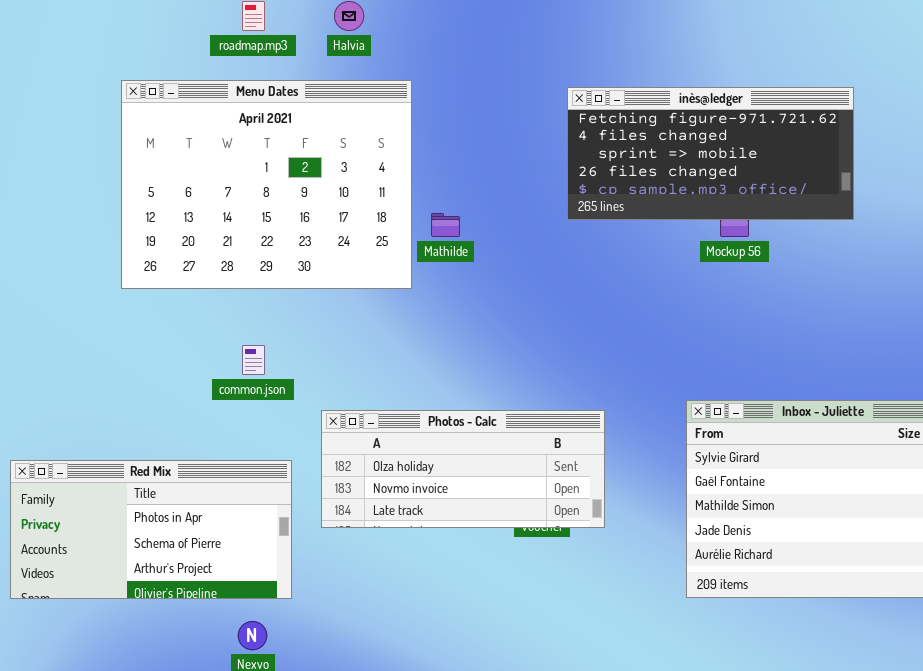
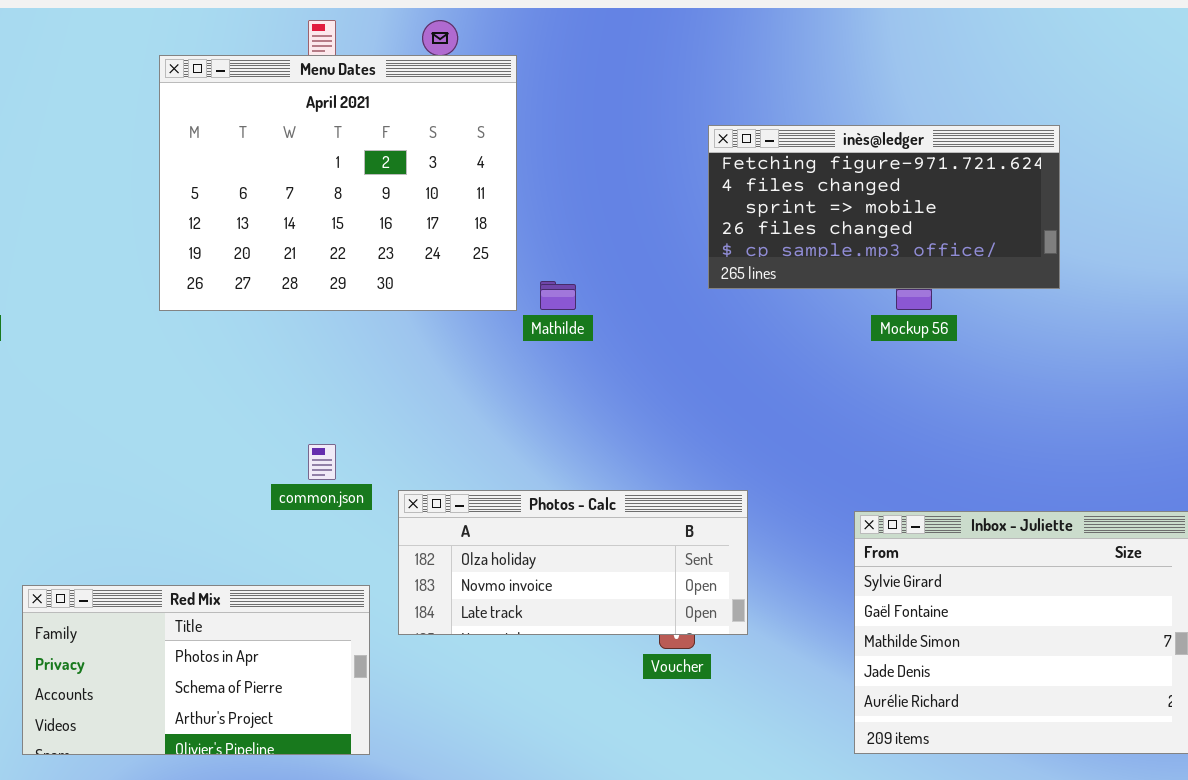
Menu Dates: [121,80,412,289] -> [159,55,517,311], moved
Photos - Calc: [321,410,605,528] -> [398,490,748,635], moved

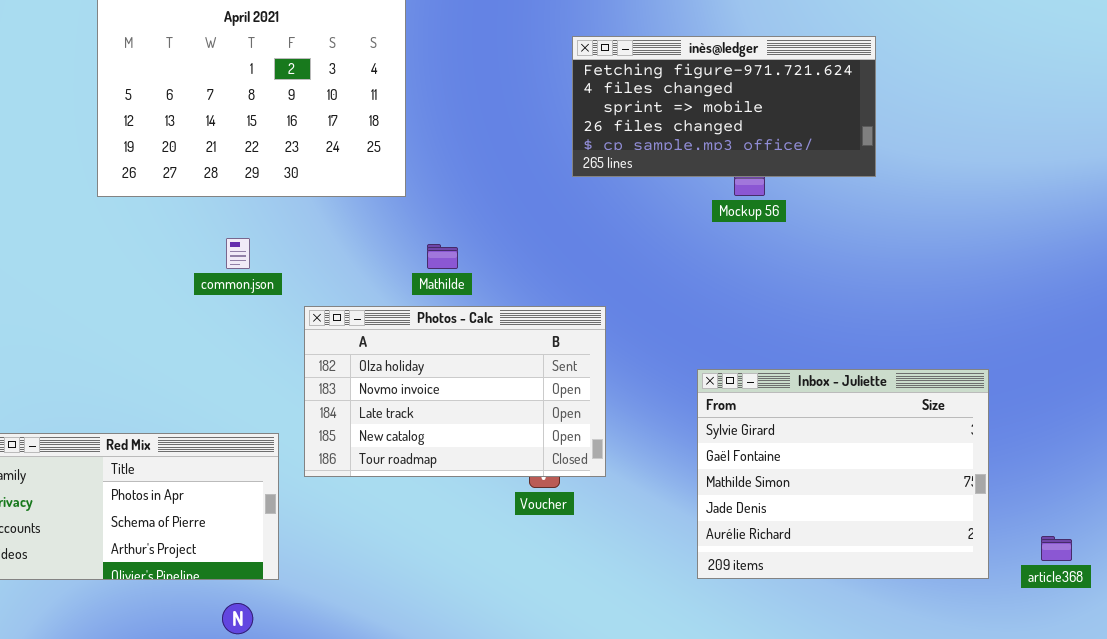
Mathilde: [540,281,576,310] -> [427,244,458,269], moved
common.json: [308,444,336,480] -> [226,238,250,269], moved
Photos - Calc: [398,490,748,635] -> [304,306,606,477], resized

